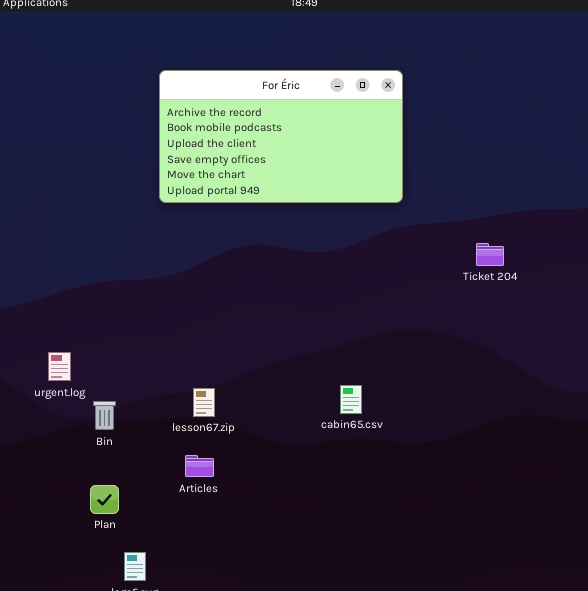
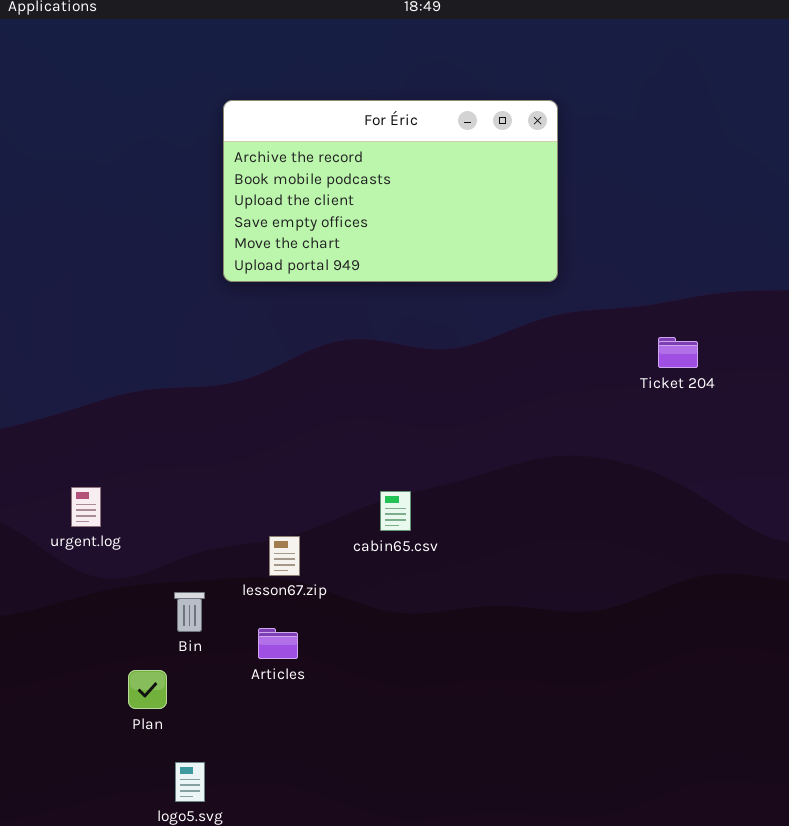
cabin65.csv: [340,385,362,414] -> [380,491,411,531], moved
Bin: [93,401,116,430] -> [174,592,205,632], moved

